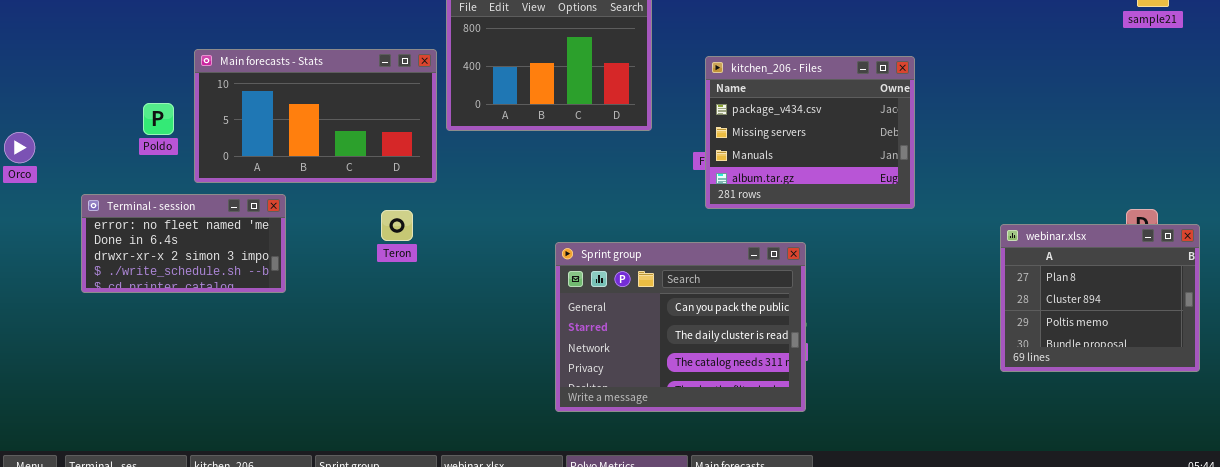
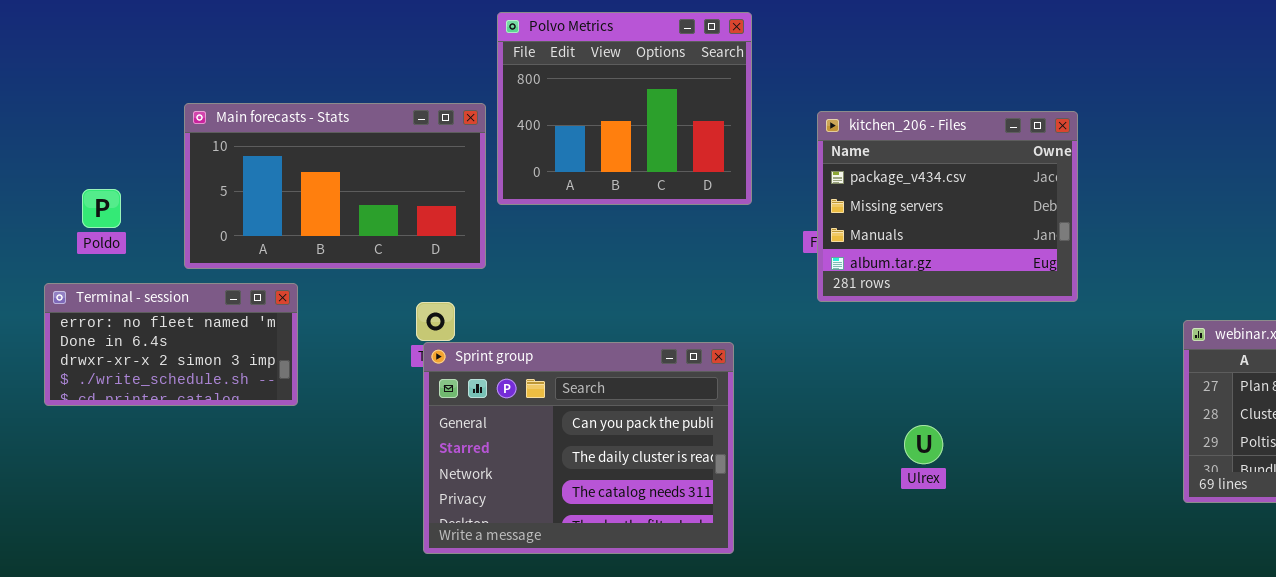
Poldo: [143,103,174,135] -> [82,189,121,228], moved
Sprint group: [555,242,806,412] -> [423,342,734,554], moved

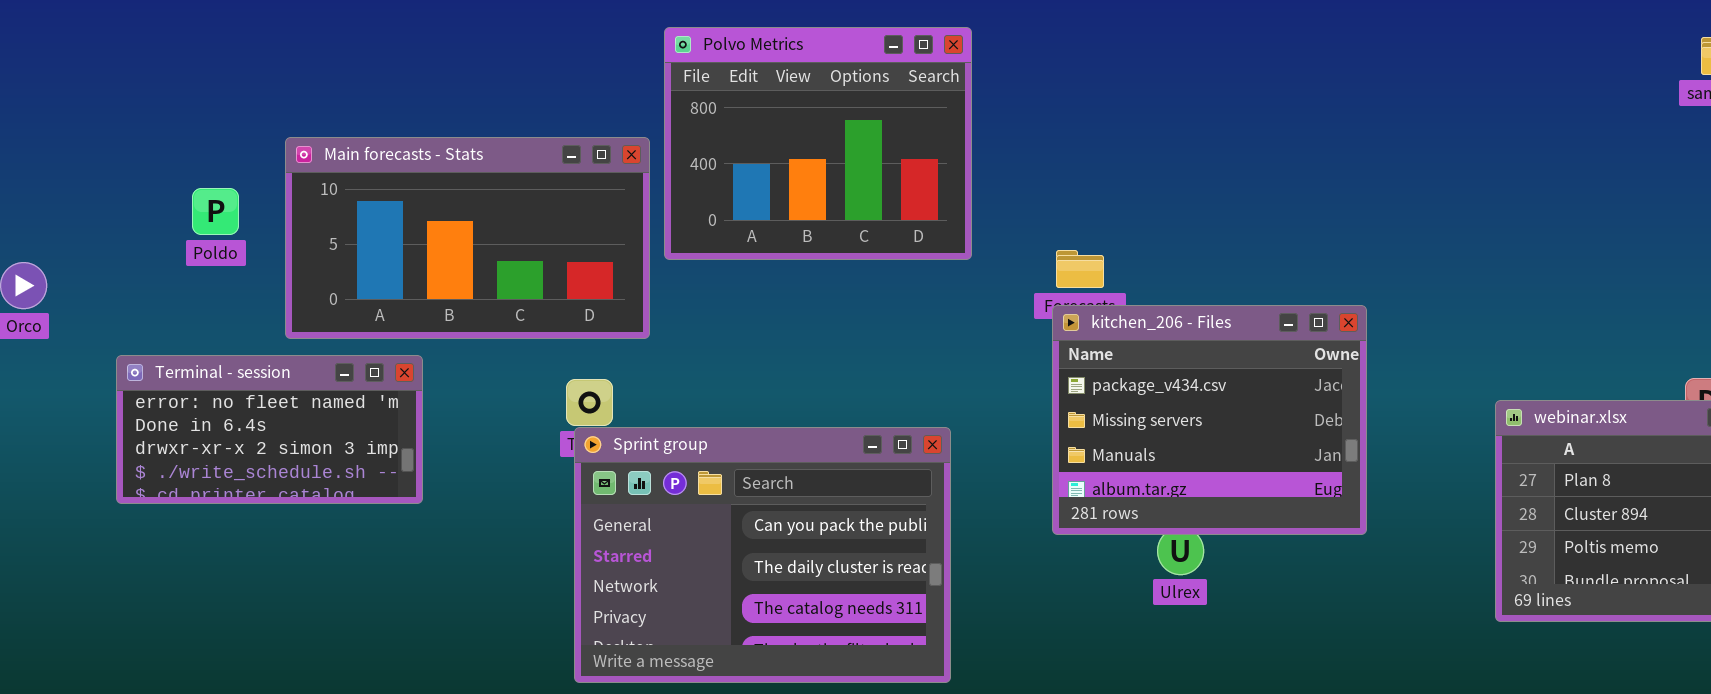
kitchen_206 - Files: [817,111,1078,302] -> [1052,305,1367,535], moved
Poldo: [82,189,121,228] -> [192,188,239,235], moved

